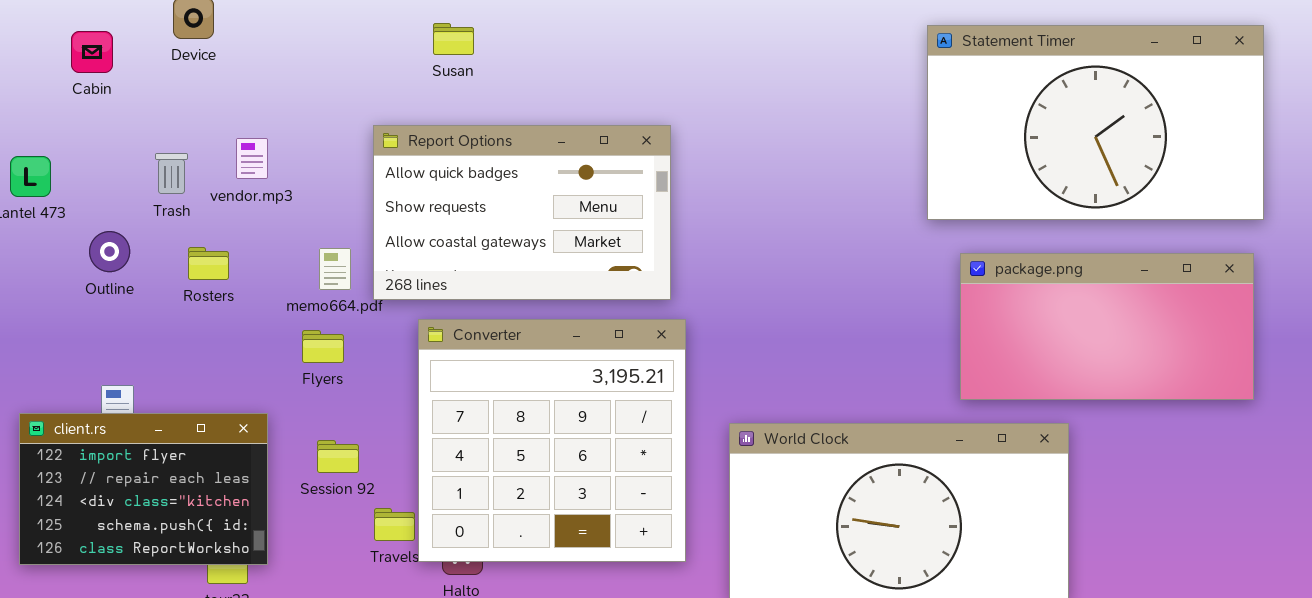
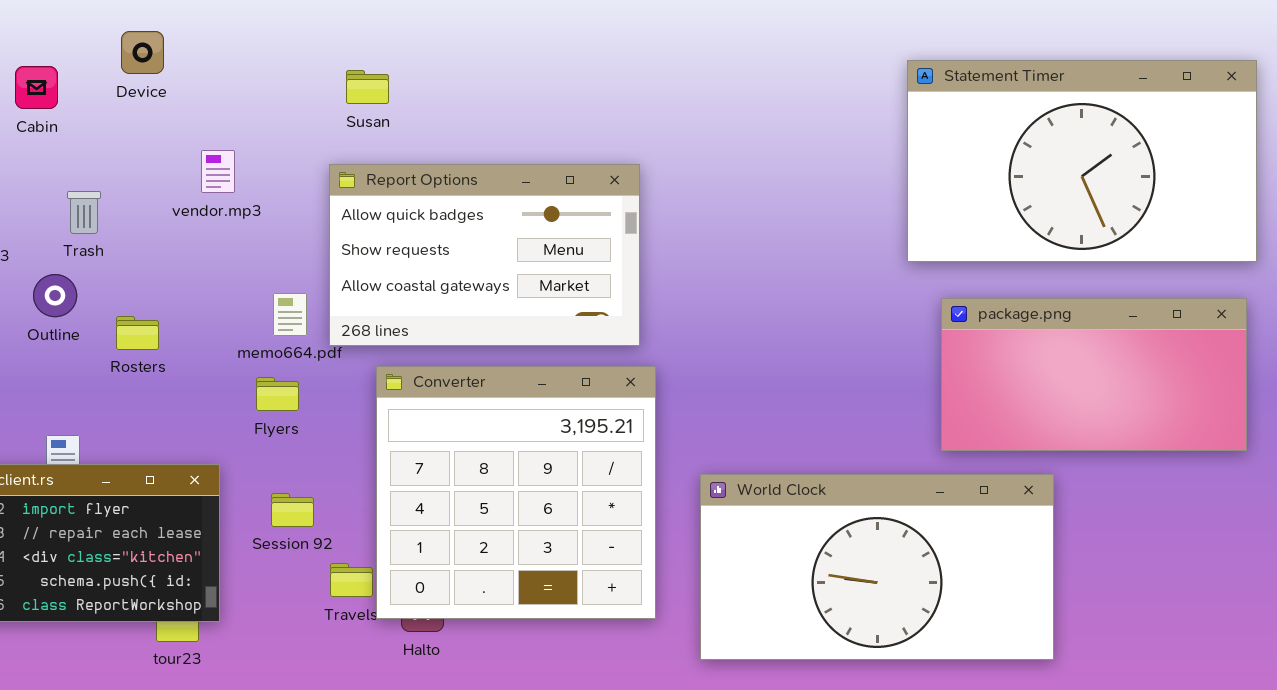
Susan: [433,23,474,55] -> [346,70,389,104], moved
vendor.mp3: [236,138,268,179] -> [201,150,235,193], moved
Trash: [155,153,188,194] -> [67,191,101,234], moved
Rosters: [188,247,229,280] -> [116,316,159,350], moved

